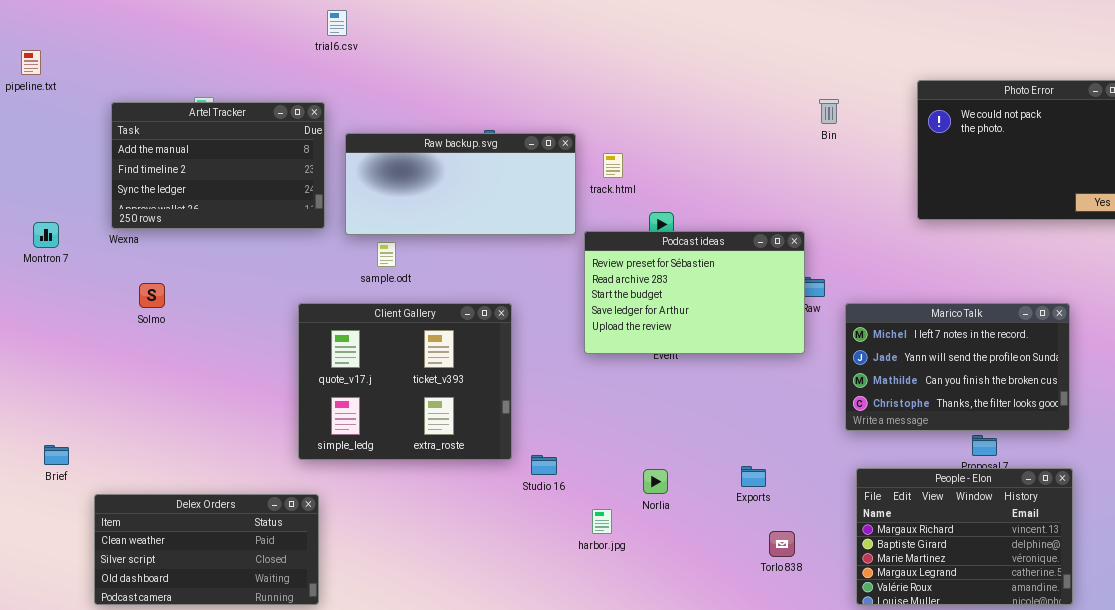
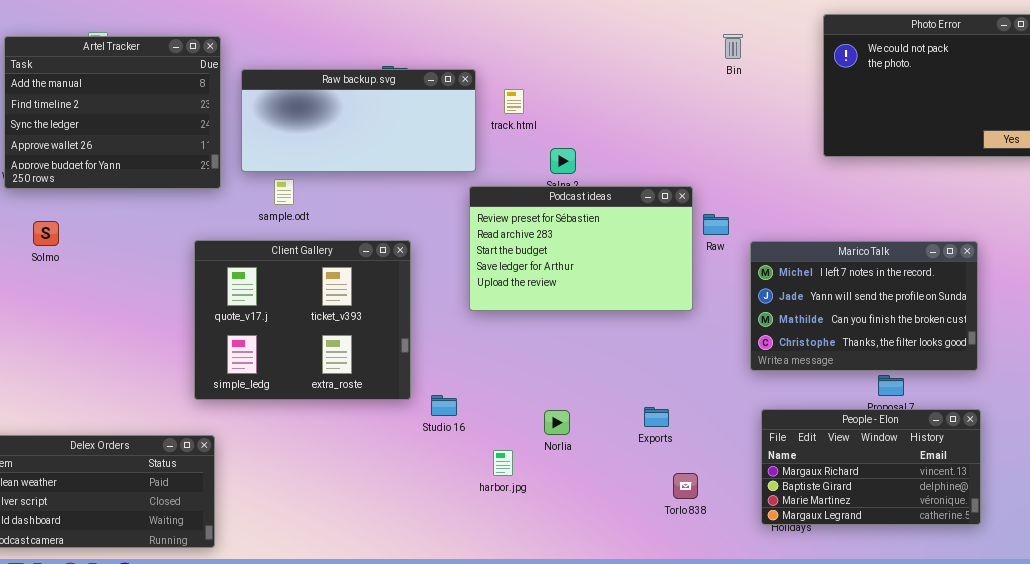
Artel Tracker: [111,102,325,229] -> [4,36,221,189], resized
Podcast ideas: [584,231,805,354] -> [469,186,693,311], moved
People - Elon: [856,468,1073,605] -> [761,409,981,525], resized

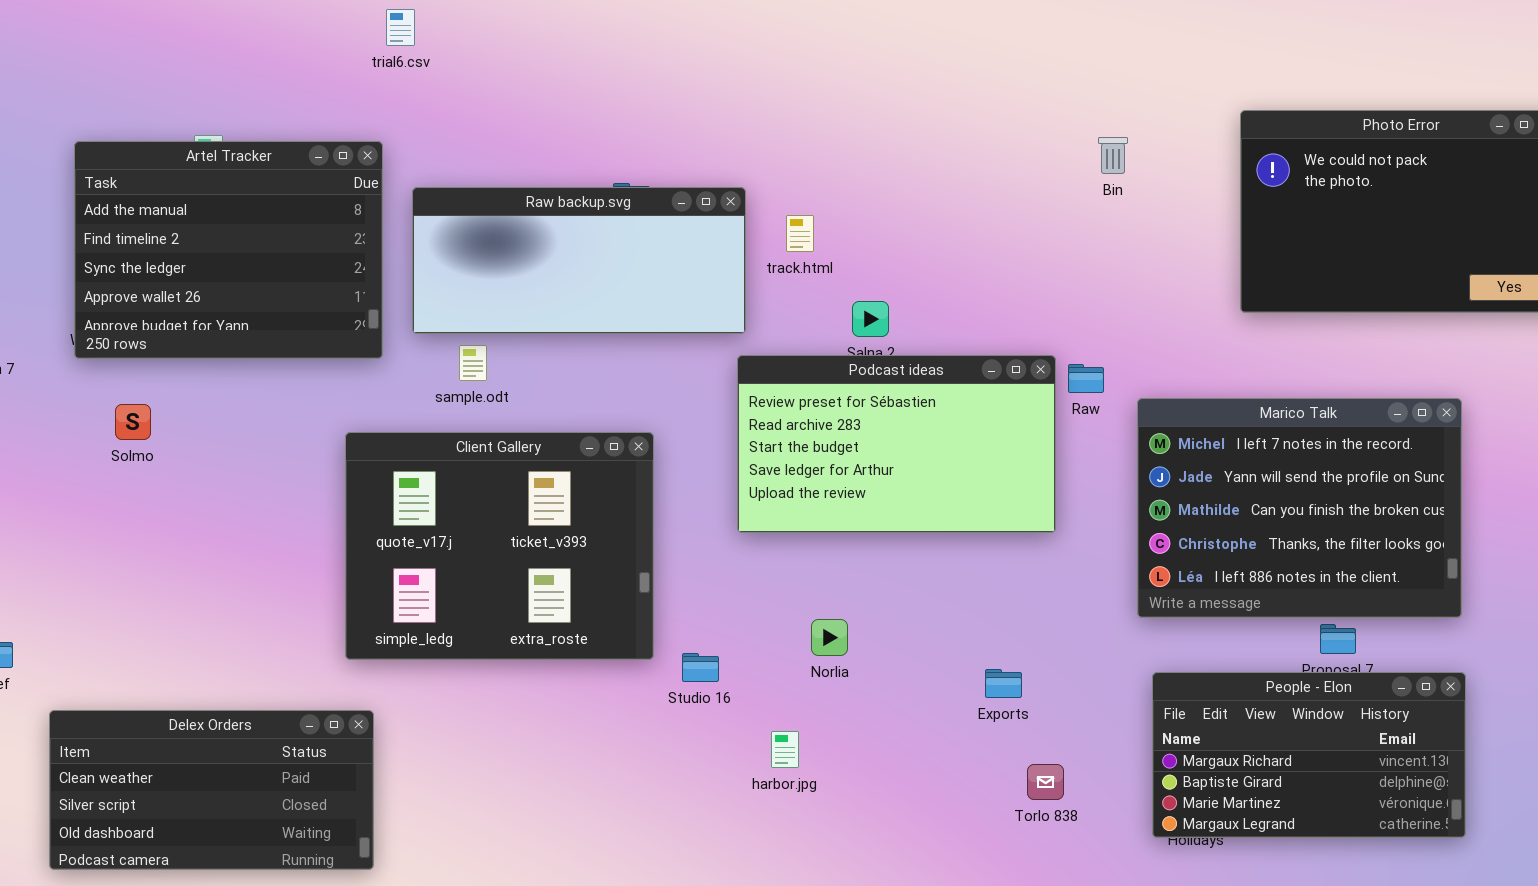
Raw: [703,214,729,235] -> [1068,364,1104,393], moved
Marico Talk: [750,241,978,371] -> [1137,398,1462,618], resized
Norlia: [544,410,570,435] -> [811,619,848,656], moved

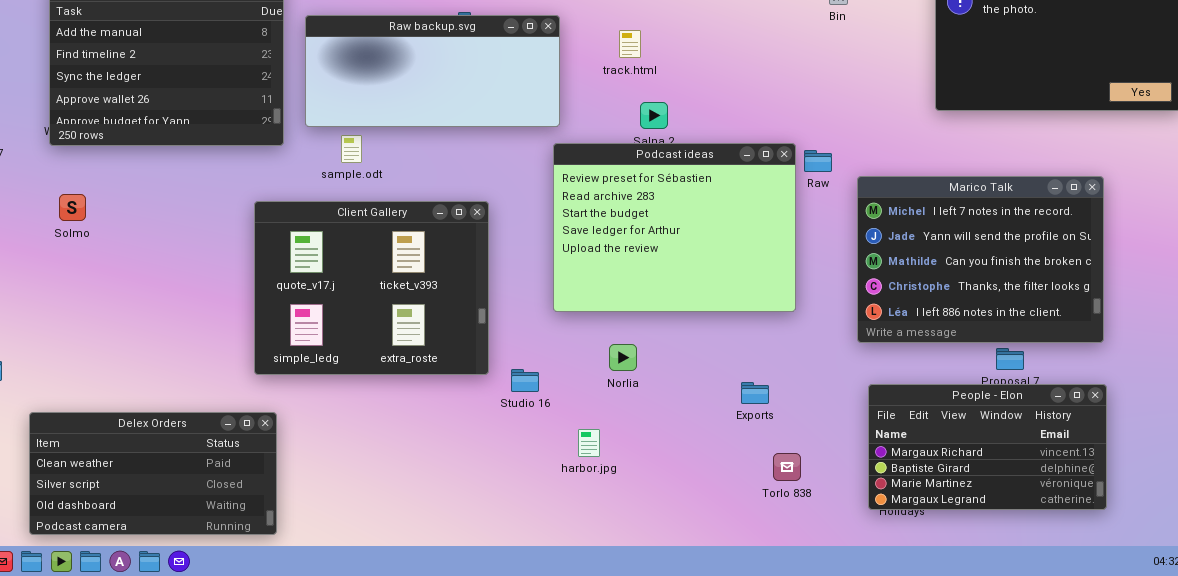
track.html: [786,215,814,252] -> [619,30,641,58], moved
Podcast ideas: [737,355,1056,533] -> [553,143,796,312], resized
Solmo: [115,404,151,440] -> [59,194,86,221], moved

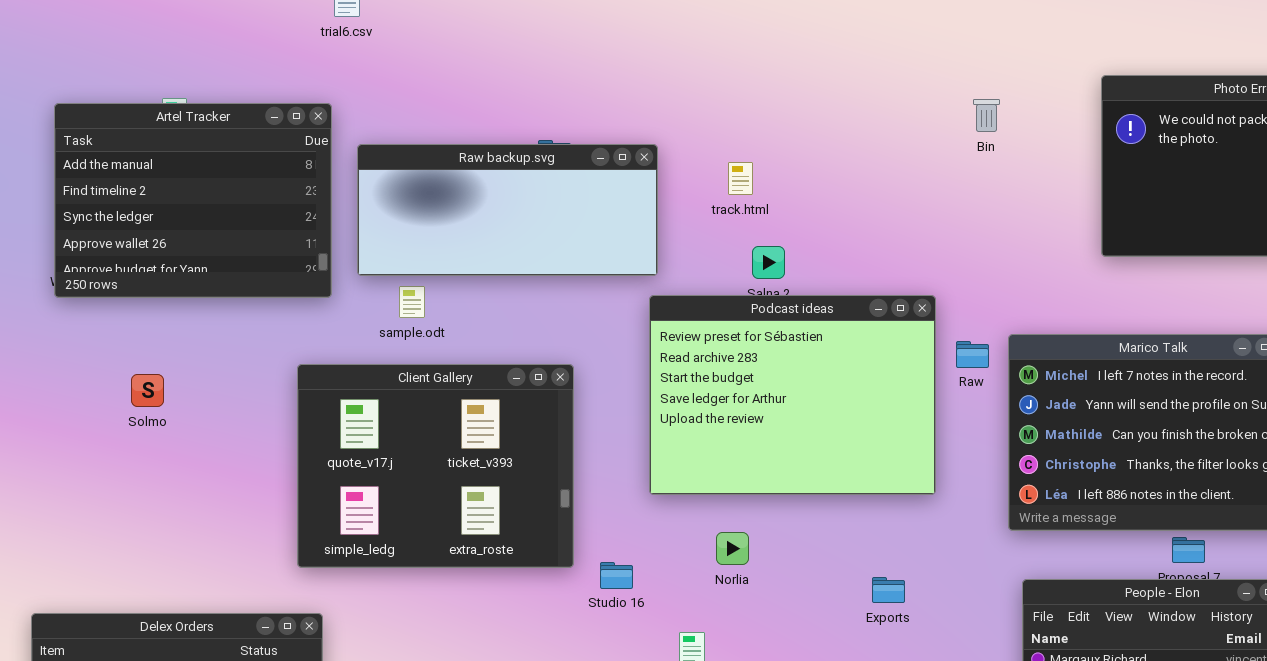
Raw: [804,150,832,172] -> [956,341,989,368], moved
Solmo: [59,194,86,221] -> [131,374,164,407], moved

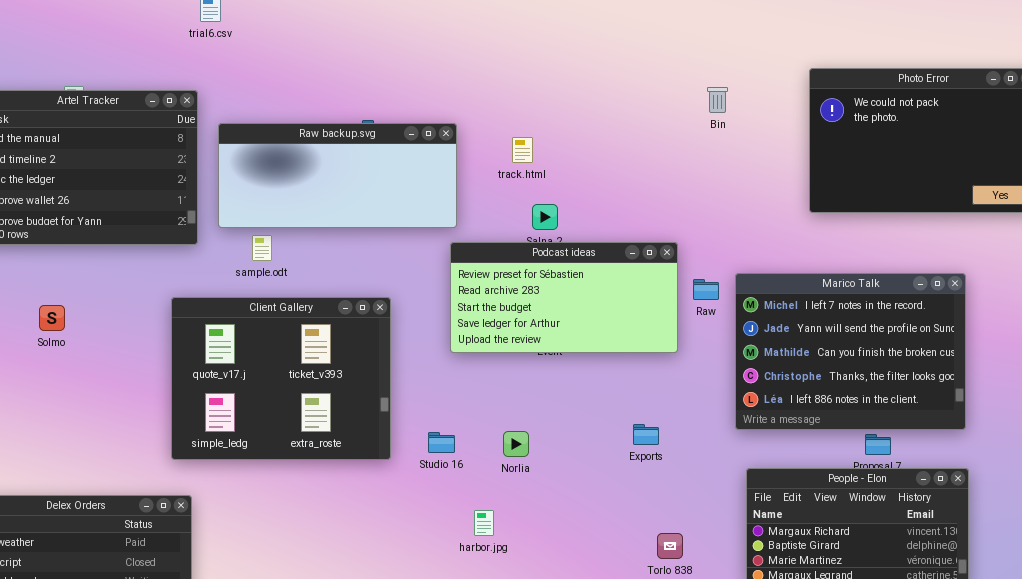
Podcast ideas: [649,295,936,495] -> [450,242,678,353], resized
Studio 16: [600,562,633,589] -> [428,432,455,453], moved
Exports: [872,577,905,603] -> [633,424,659,445], moved

